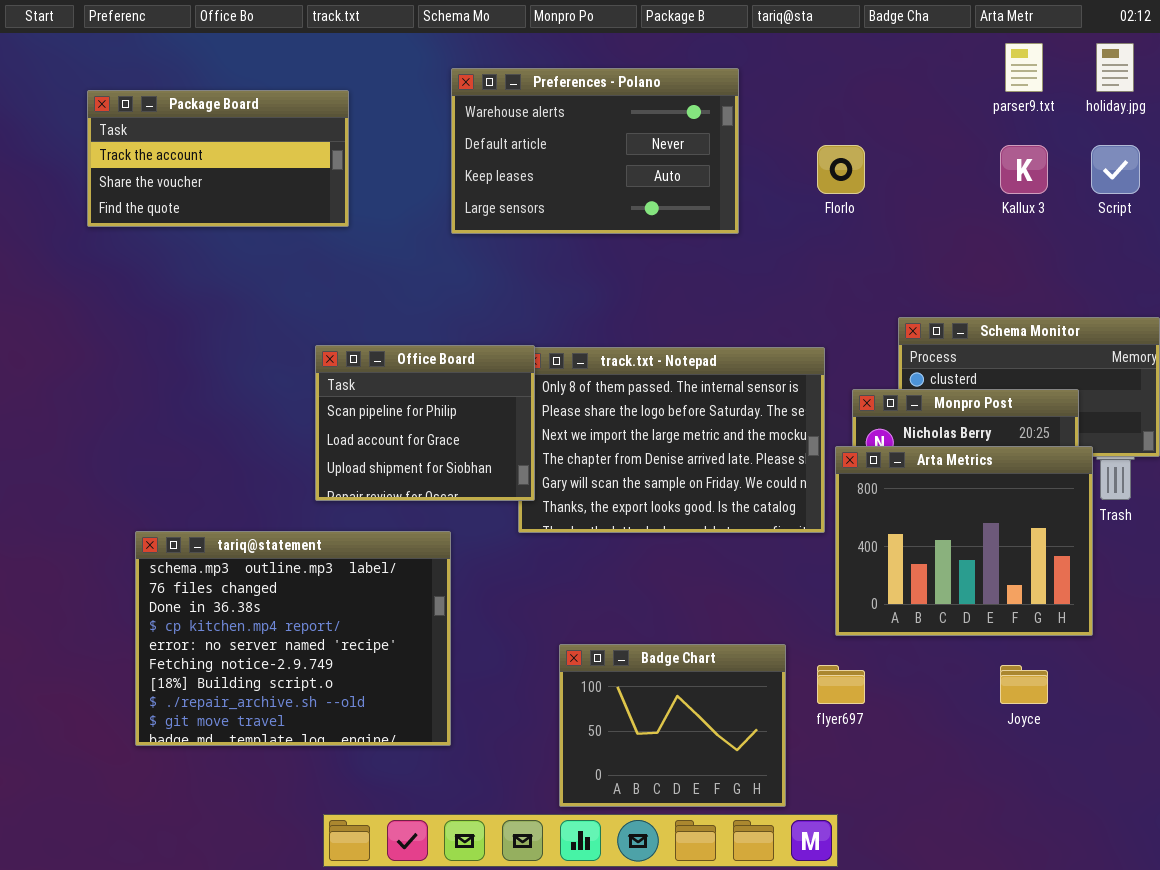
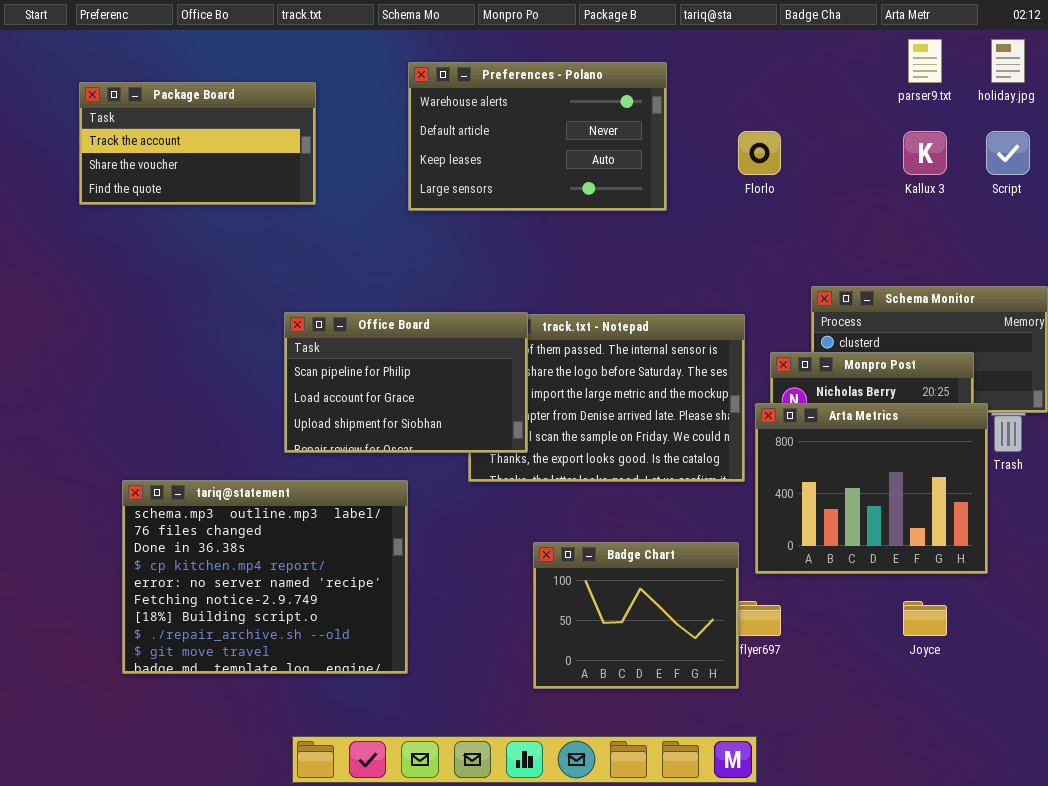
Office Board: [315,345,535,501] -> [284,312,528,453], resized
Badge Chart: [559,644,786,807] -> [533,542,739,689], moved

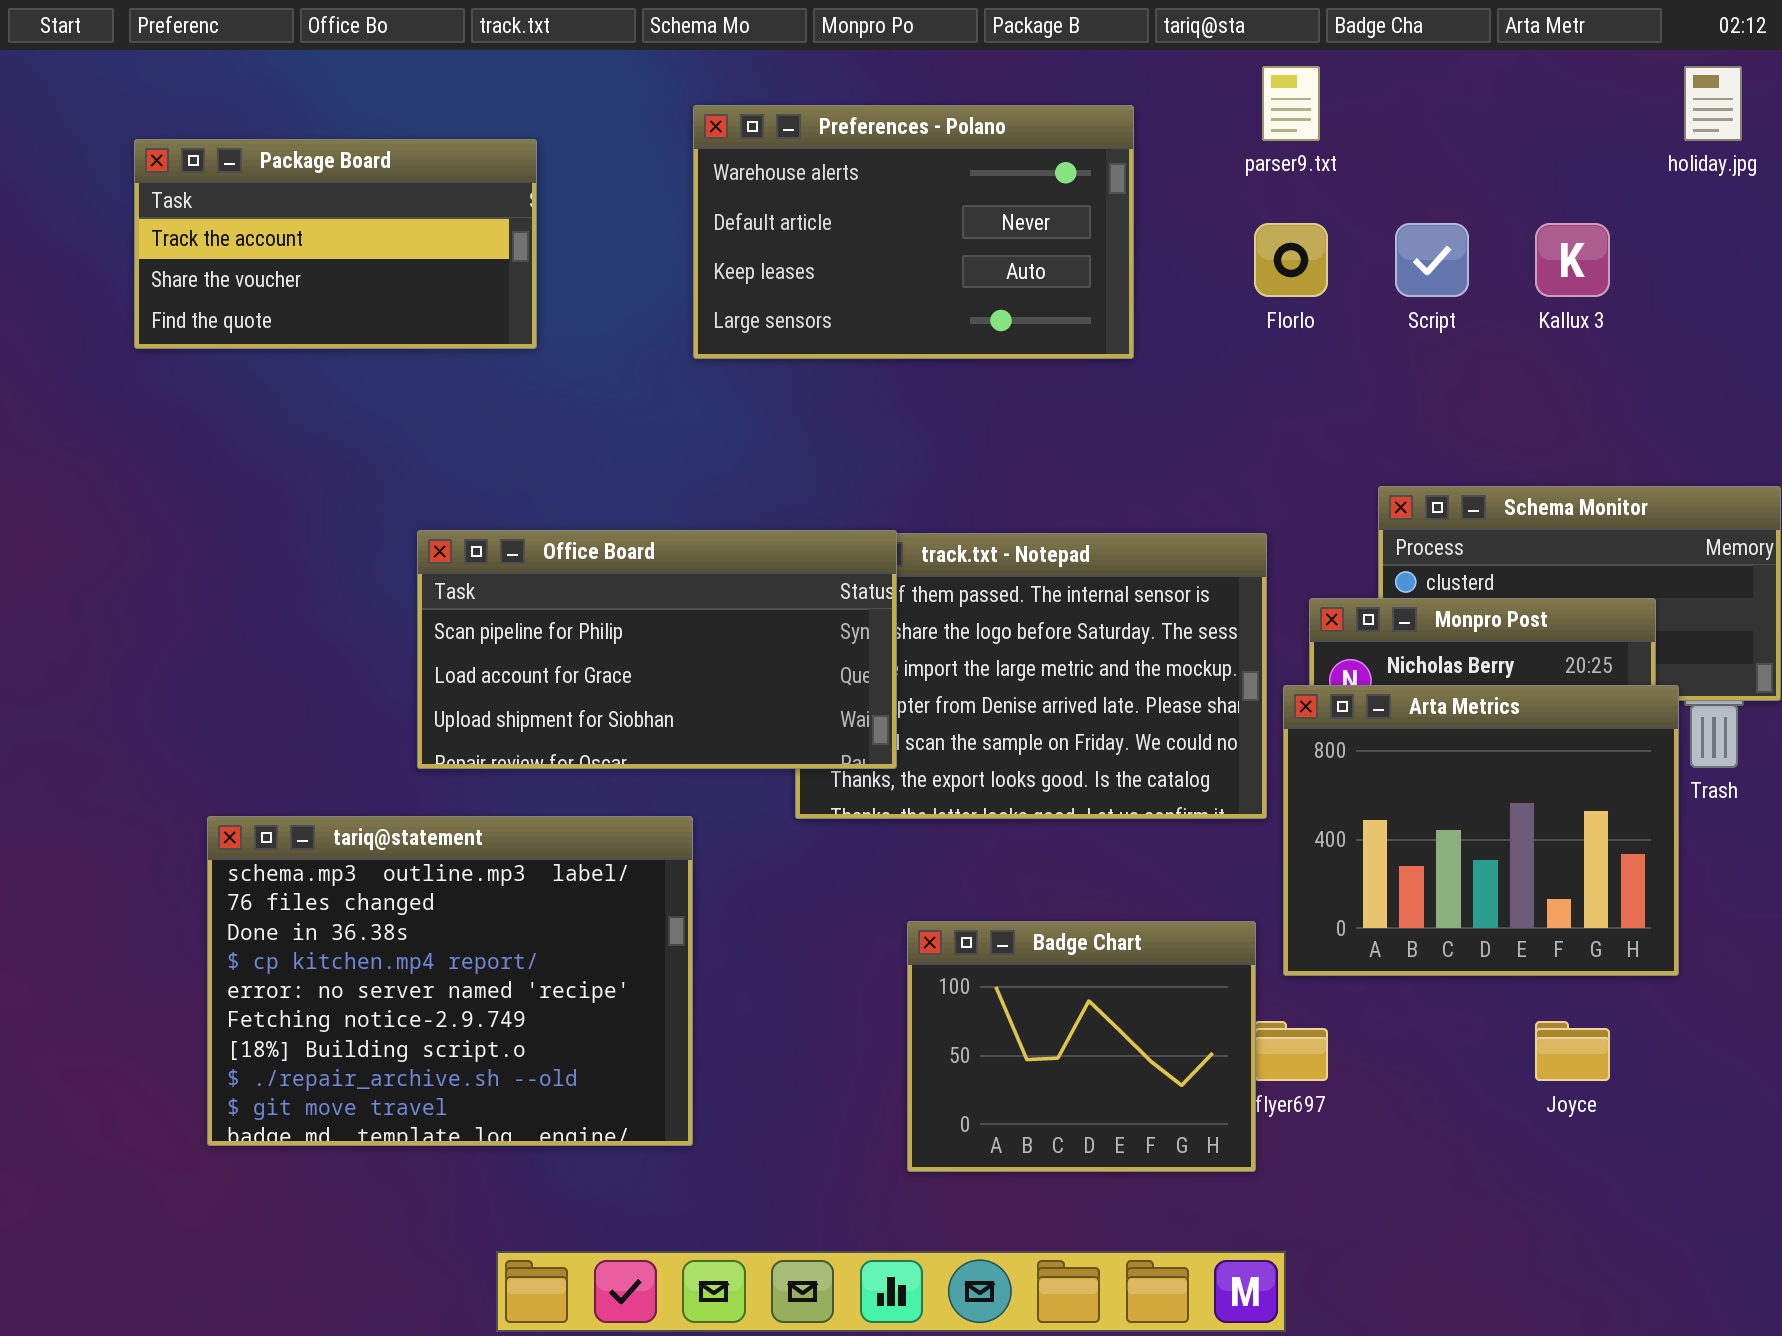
parser9.txt: [908,39,942,83] -> [1262,66,1320,141], moved
Script: [986,131,1030,175] -> [1395,223,1469,297], moved
Office Board: [284,312,528,453] -> [417,530,897,769], resized

